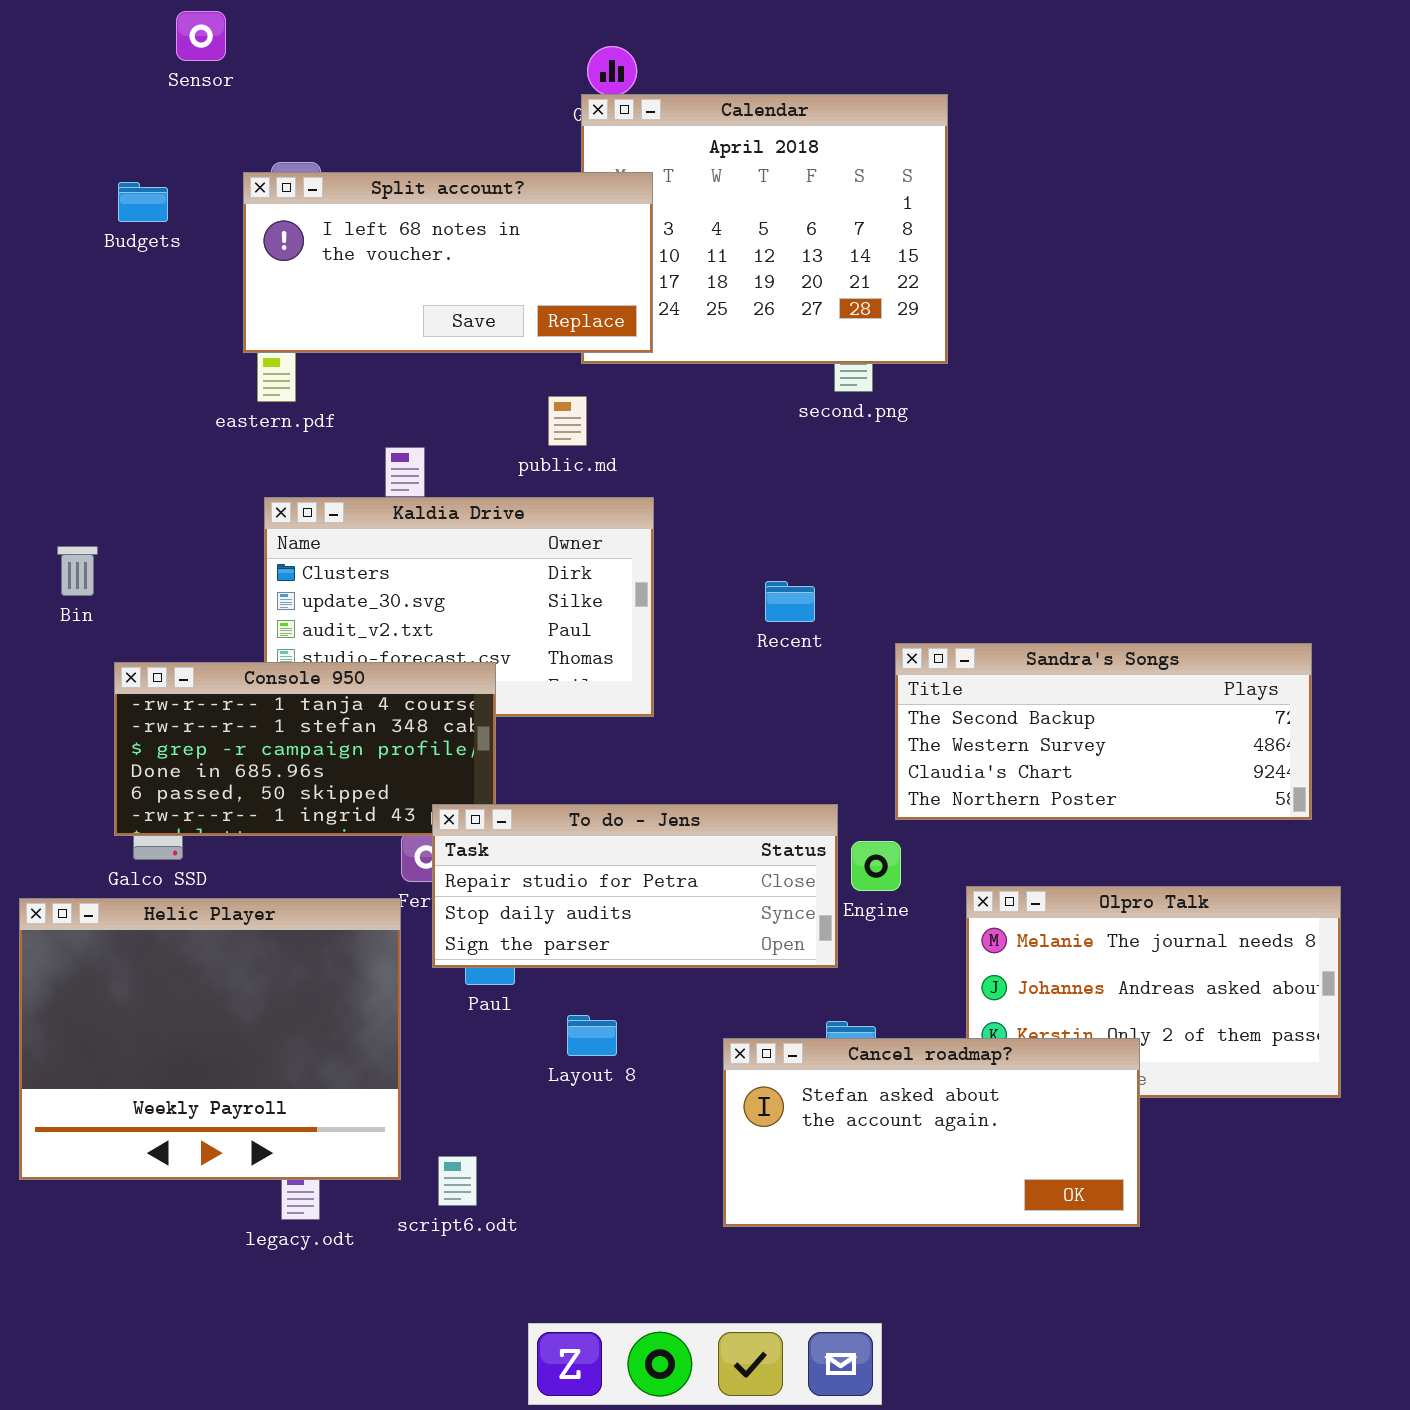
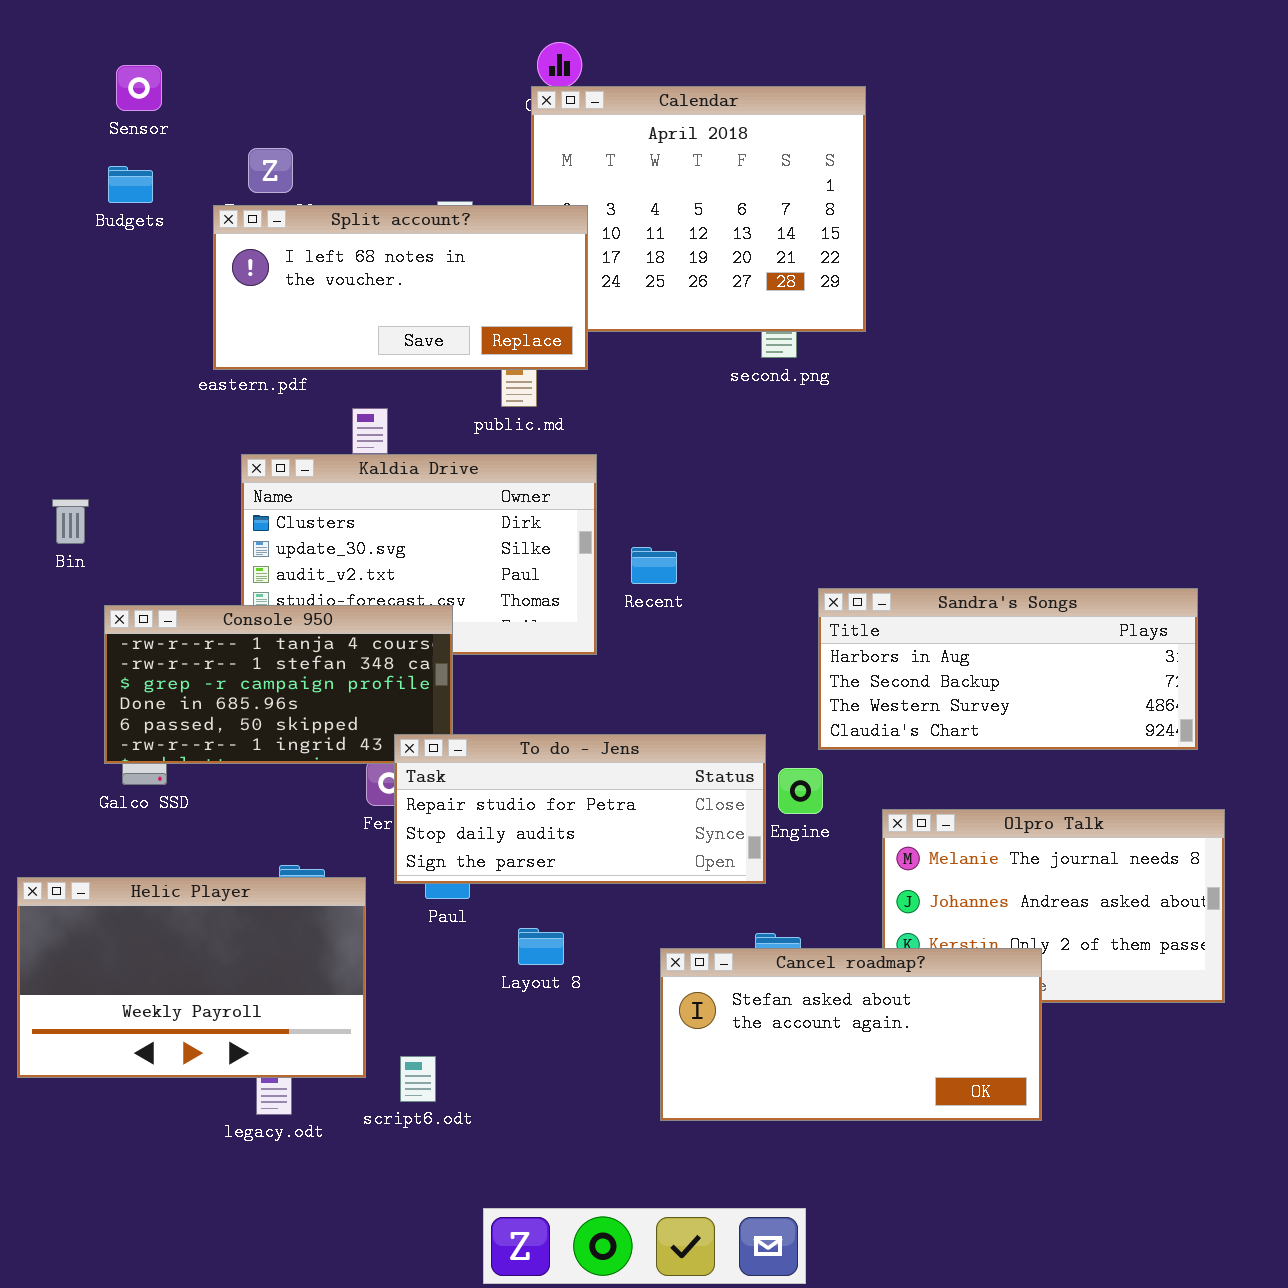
Sensor: [176,11,226,61] -> [116,65,162,111], moved
Split account?: [243,172,653,353] -> [213,205,588,370], moved
Recent: [765,581,815,622] -> [631,547,677,584], moved
Sandra's Songs: [895,643,1312,820] -> [818,588,1198,750], scrolled up 1 row
Helic Player: [19,898,401,1180] -> [17,877,366,1078], resized

